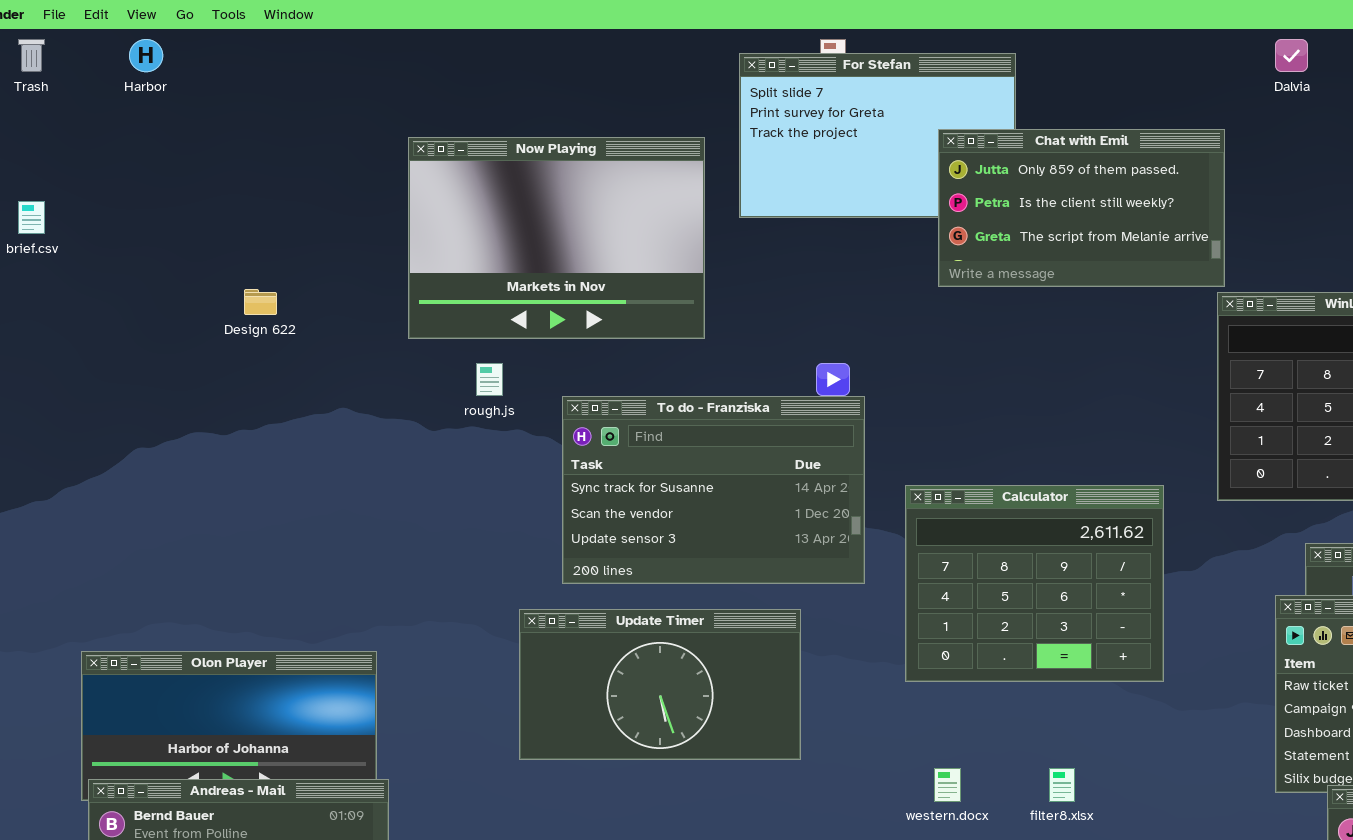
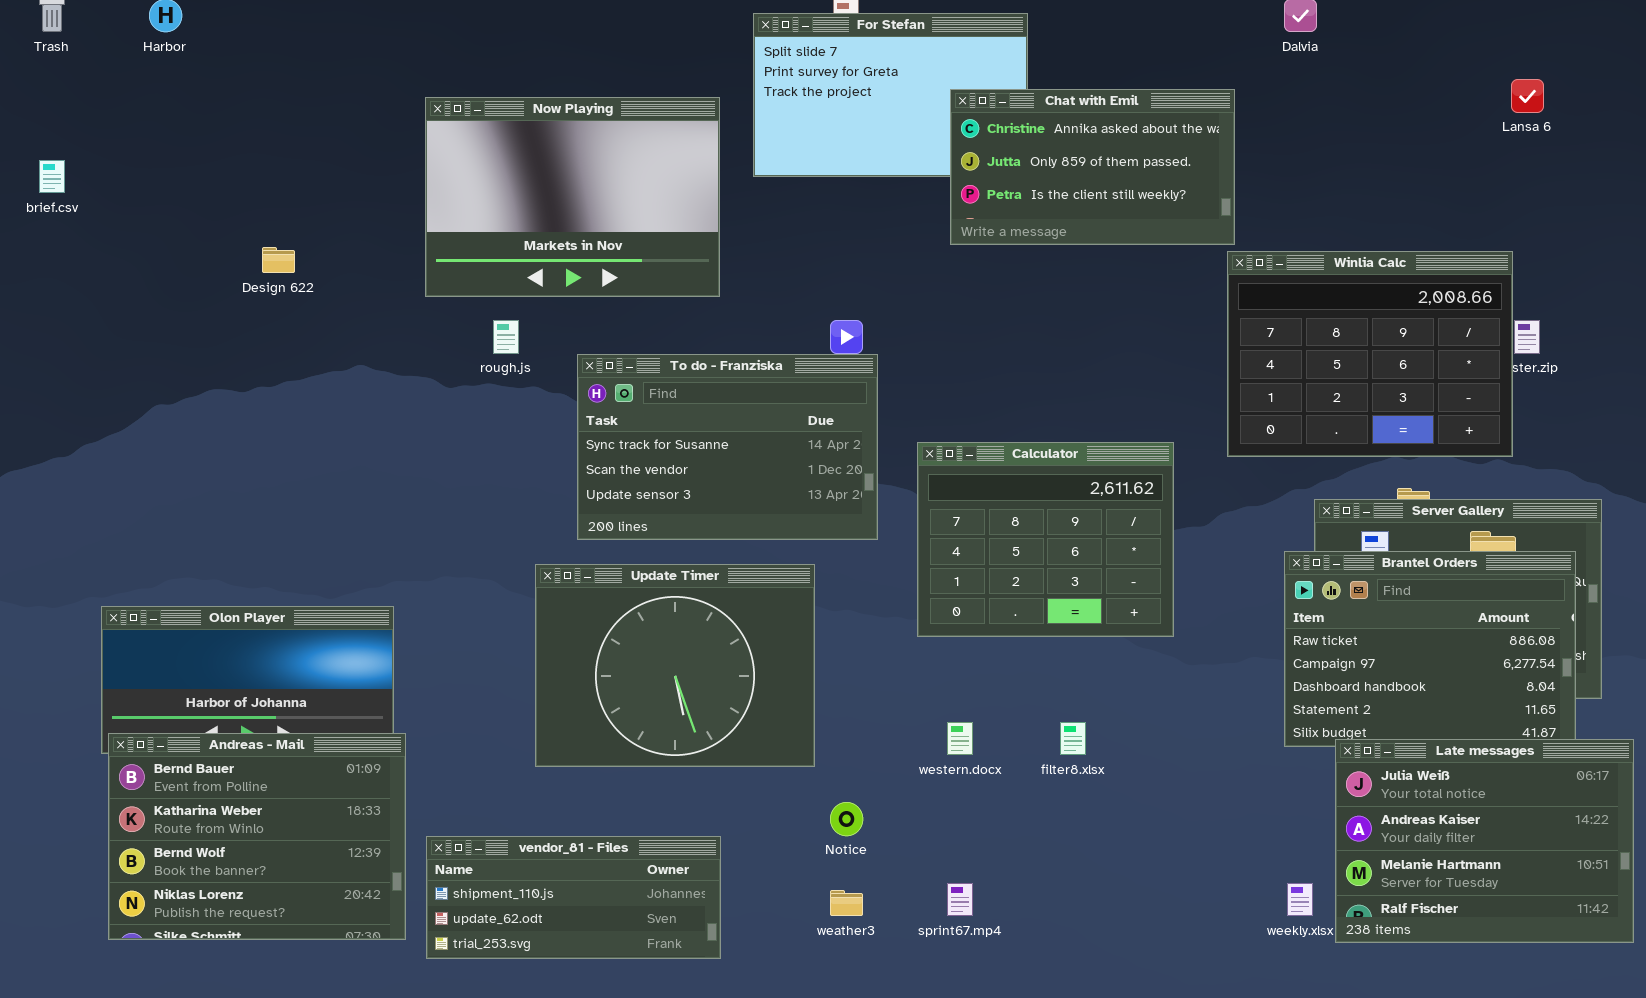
Chat with Emil: [938,129,1225,287] -> [950,89,1235,245], scrolled up 1 row
Update Timer: [519,609,801,760] -> [535,564,815,767], resized

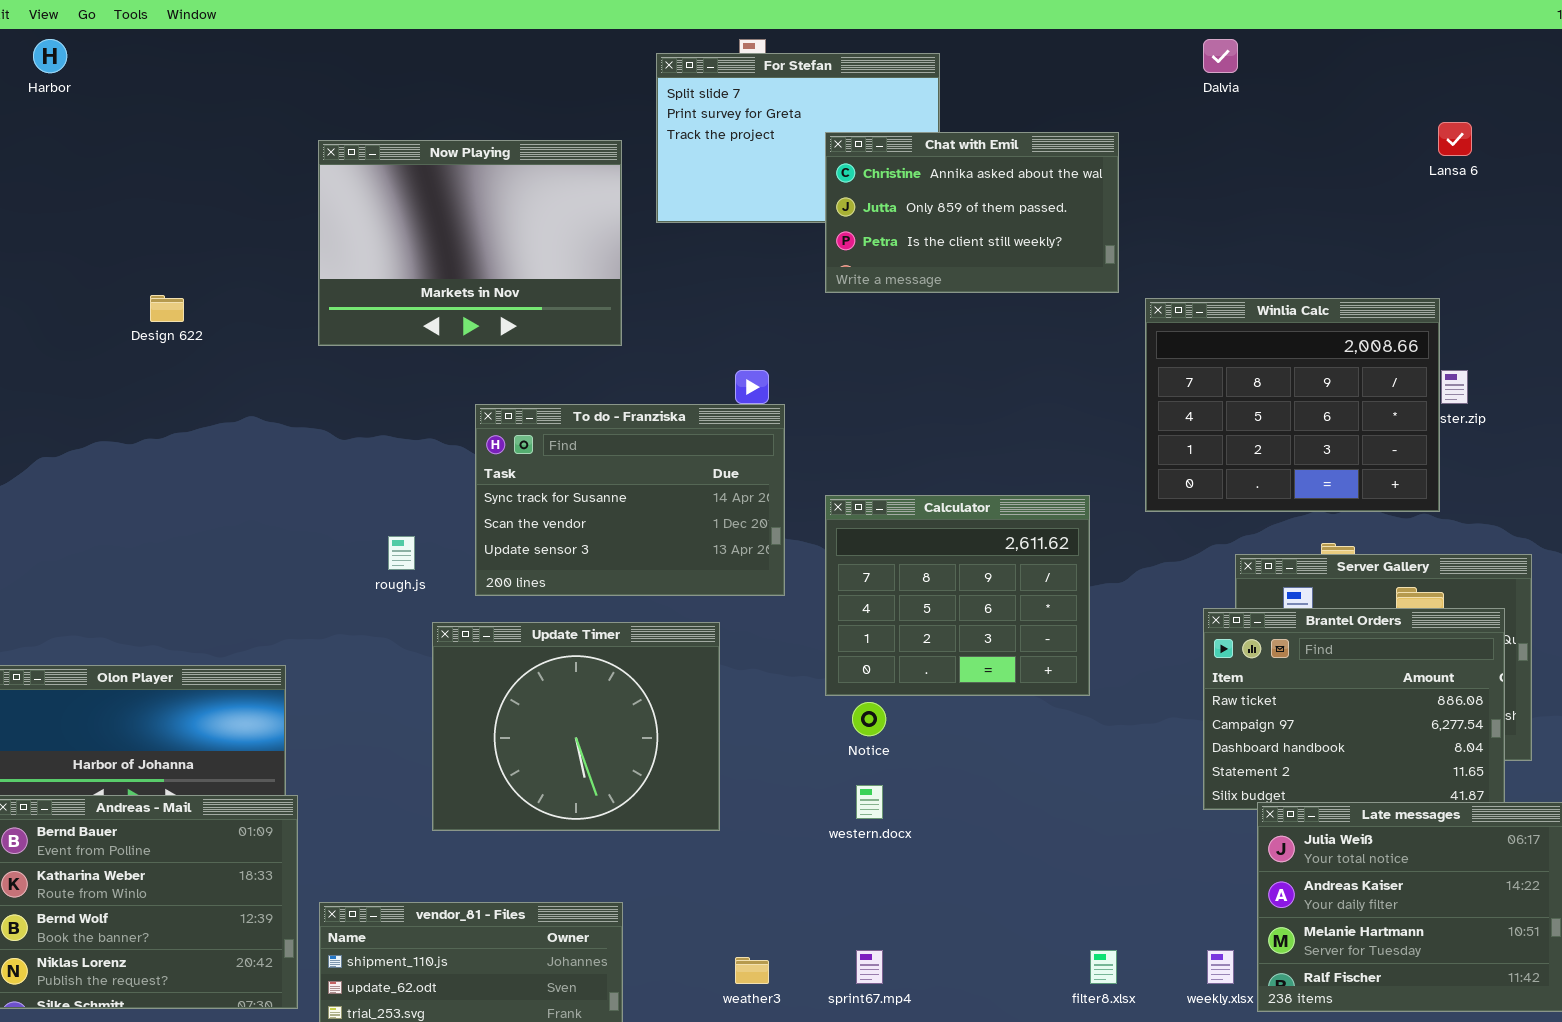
Chat with Emil: [950,89,1235,245] -> [825,132,1119,293], moved
rough.js: [493,320,519,354] -> [388,536,415,570], moved
filter8.xlsx: [1060,722,1086,755] -> [1090,950,1117,984], moved
Notice: [830,802,863,836] -> [852,702,886,736], moved

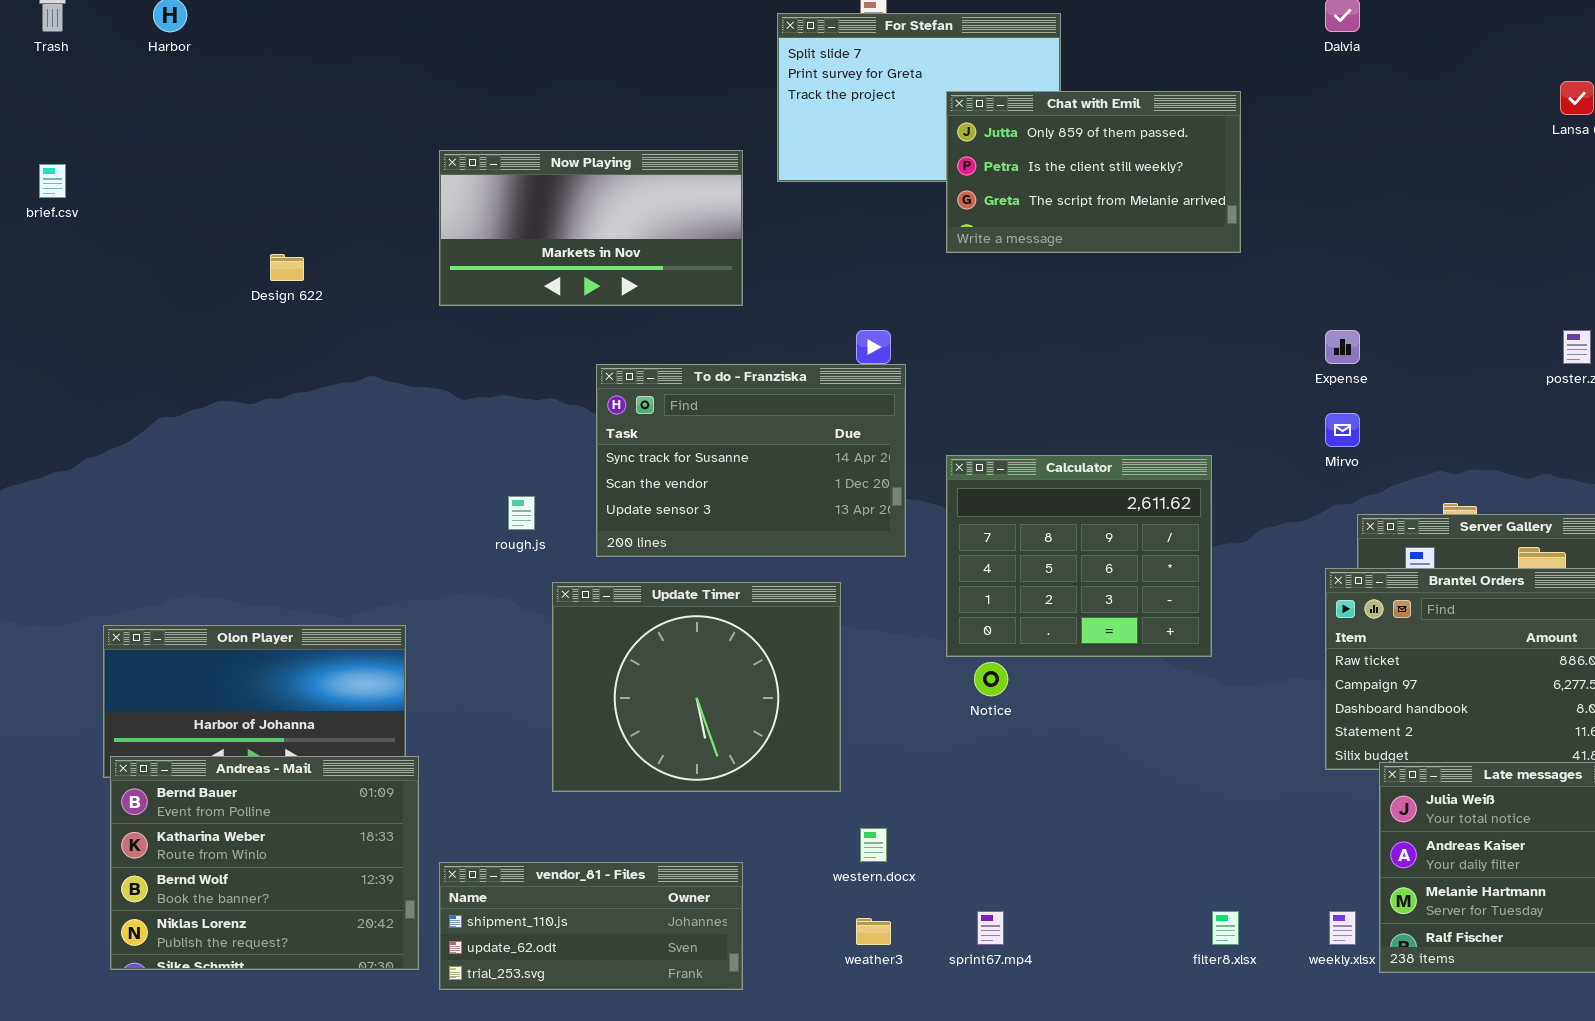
Chat with Emil: [825,132,1119,293] -> [946,91,1241,253], scrolled down 1 row
Now Playing: [318,140,622,346] -> [439,150,743,306], resized
Winlia Calc: [1145,298,1440,512] -> none, closed
western.docx: [856,785,883,819] -> [860,828,887,862], moved

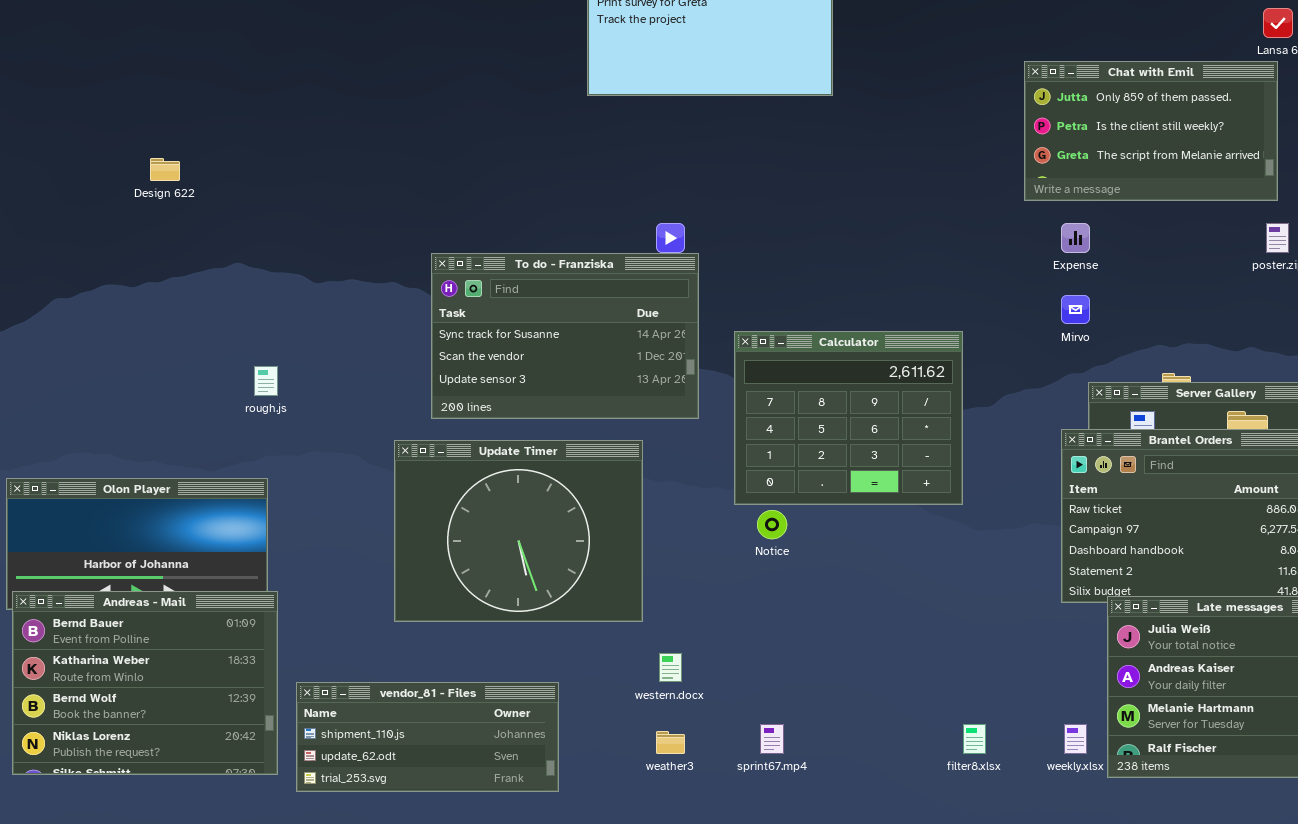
Chat with Emil: [946,91,1241,253] -> [1024,61,1278,201], moved
Now Playing: [439,150,743,306] -> none, closed
rough.js: [508,496,535,530] -> [254,366,278,396], moved

